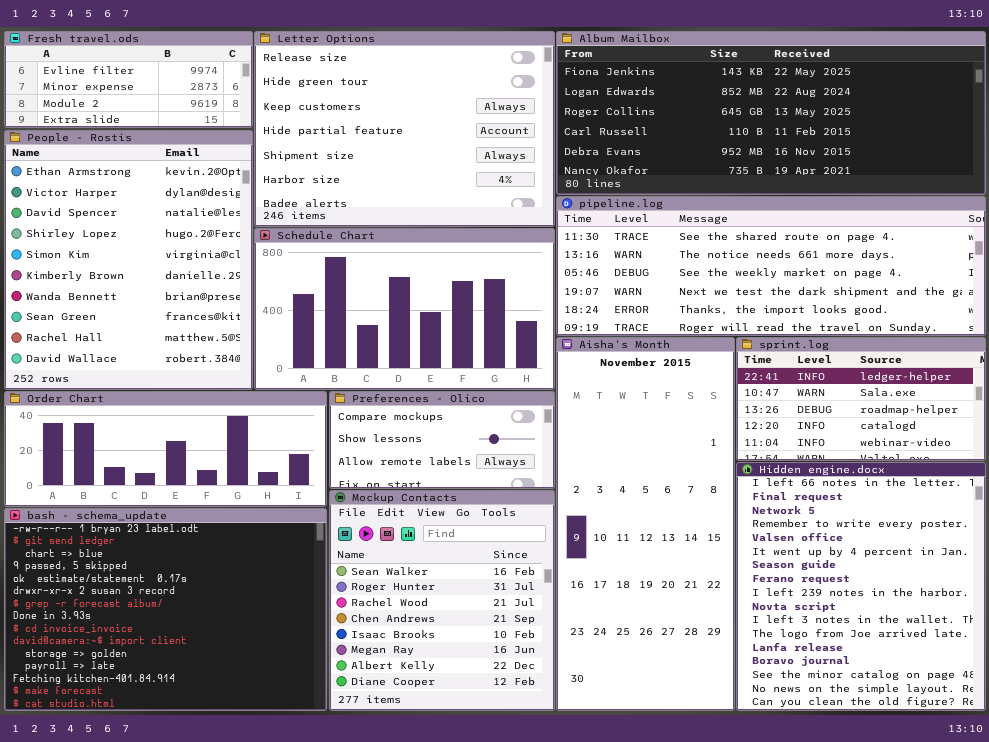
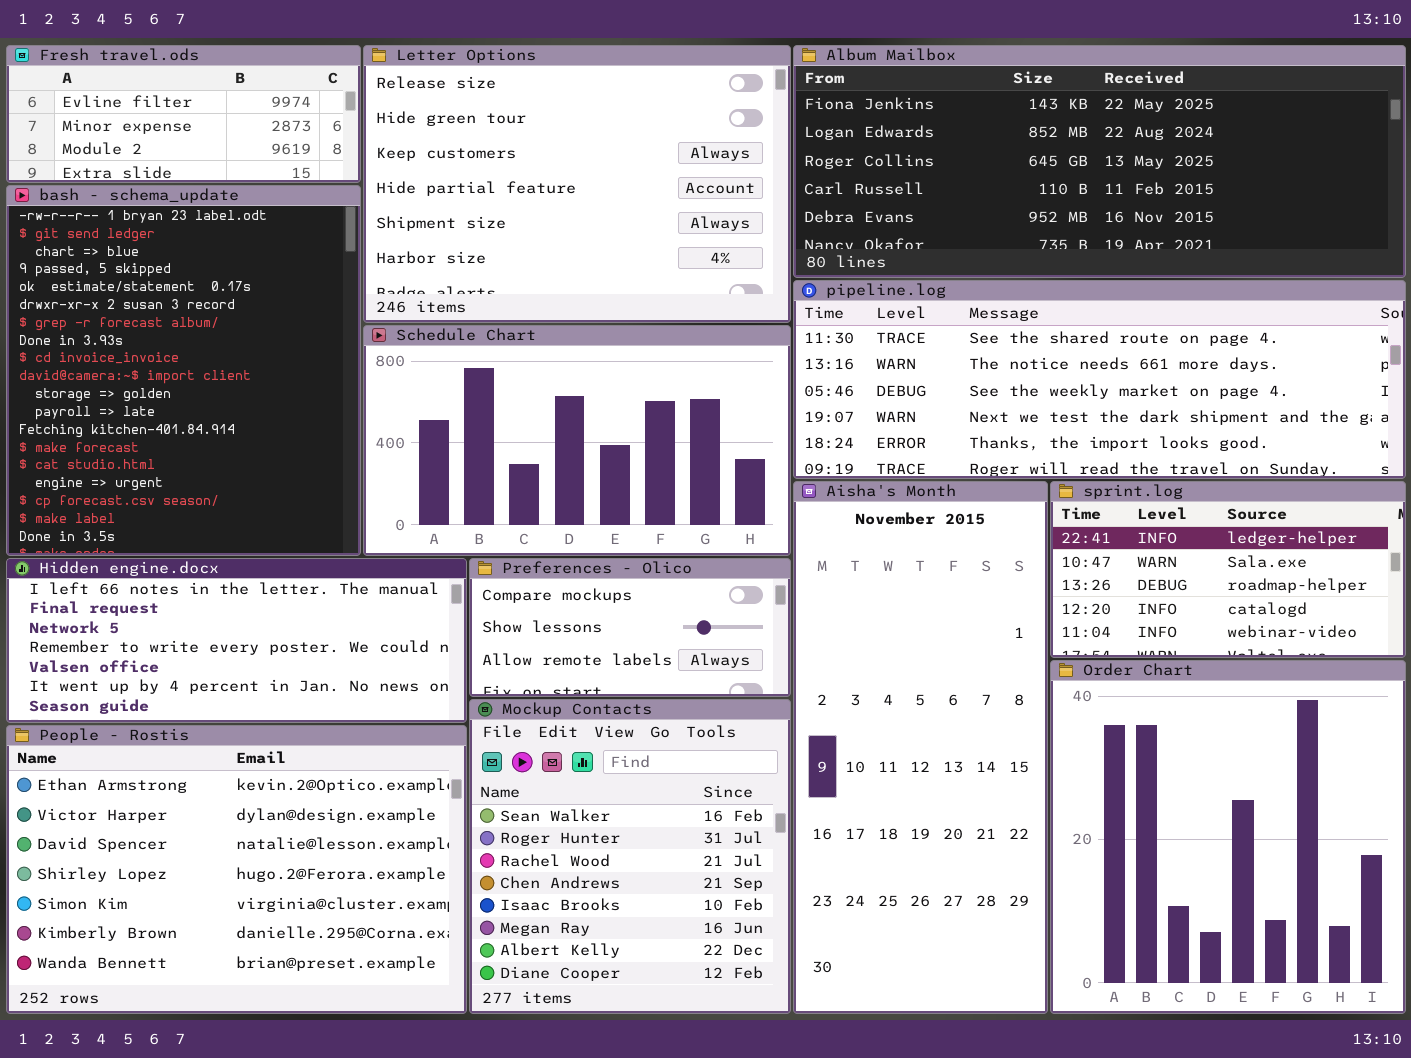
People - Rostis: [4,130,253,390] -> [6,725,467,1014], moved, resized
Order Chart: [4,391,327,507] -> [1050,660,1406,1014], moved, resized
Hidden engine.docx: [736,462,986,711] -> [6,558,467,723], moved, resized
bash - schema_update: [4,508,327,711] -> [6,185,361,556], moved, resized

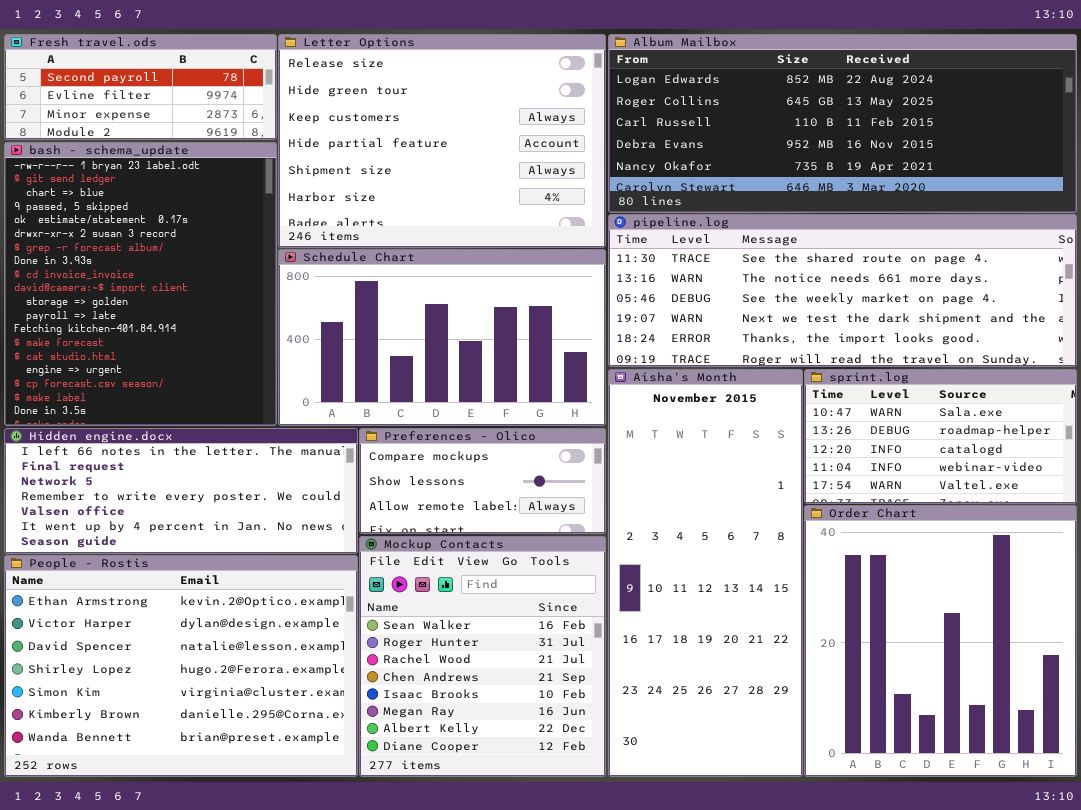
Fresh travel.ods: [6,45,361,183] -> [4,34,277,140], scrolled up 1 row
Album Mailbox: [793,45,1406,278] -> [608,34,1077,213], scrolled down 1 row
sprint.log: [1050,481,1406,658] -> [804,369,1077,504], scrolled down 1 row

